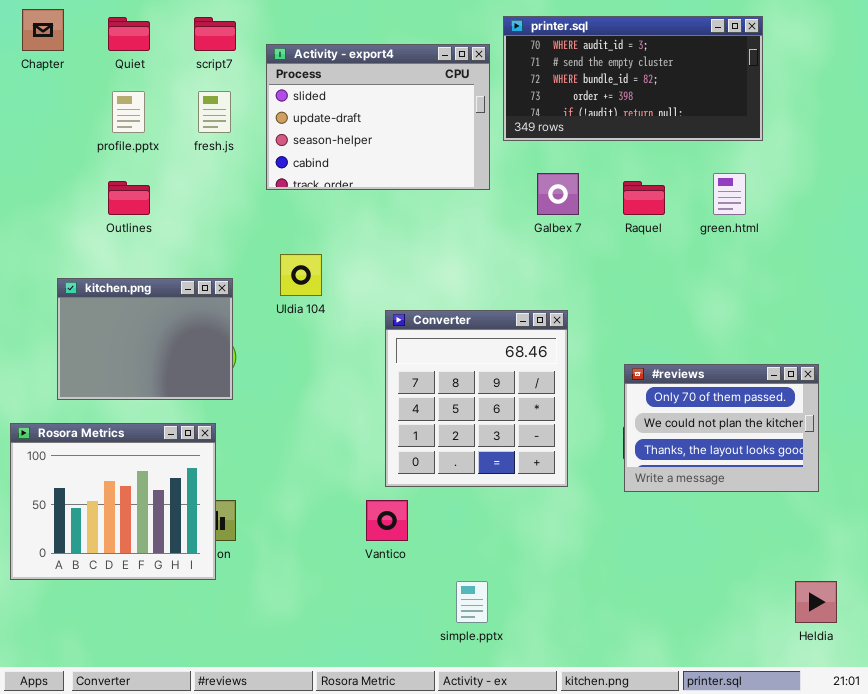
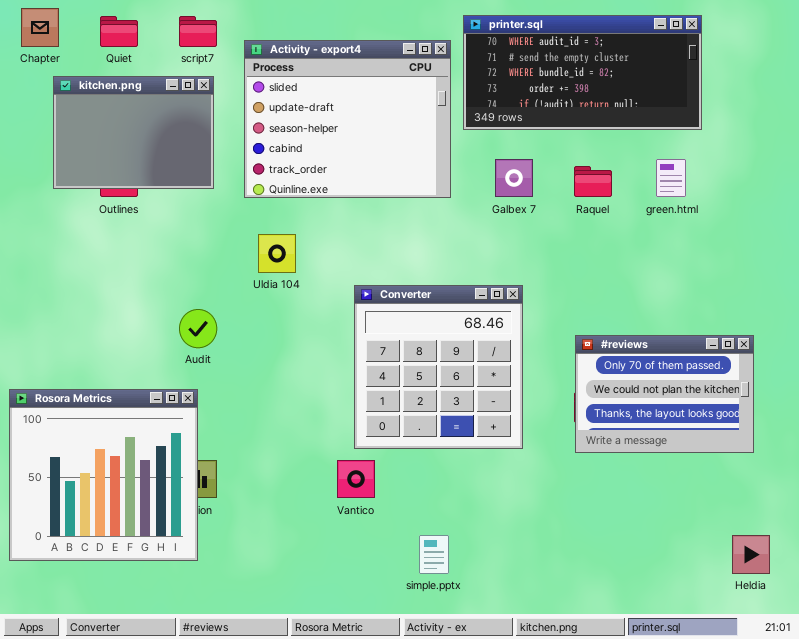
Activity - export4: [266,44,490,190] -> [244,40,451,198], resized
kitchen.png: [57,278,233,400] -> [53,76,214,189], moved
Rosora Metrics: [10,423,216,580] -> [9,389,198,561], resized

